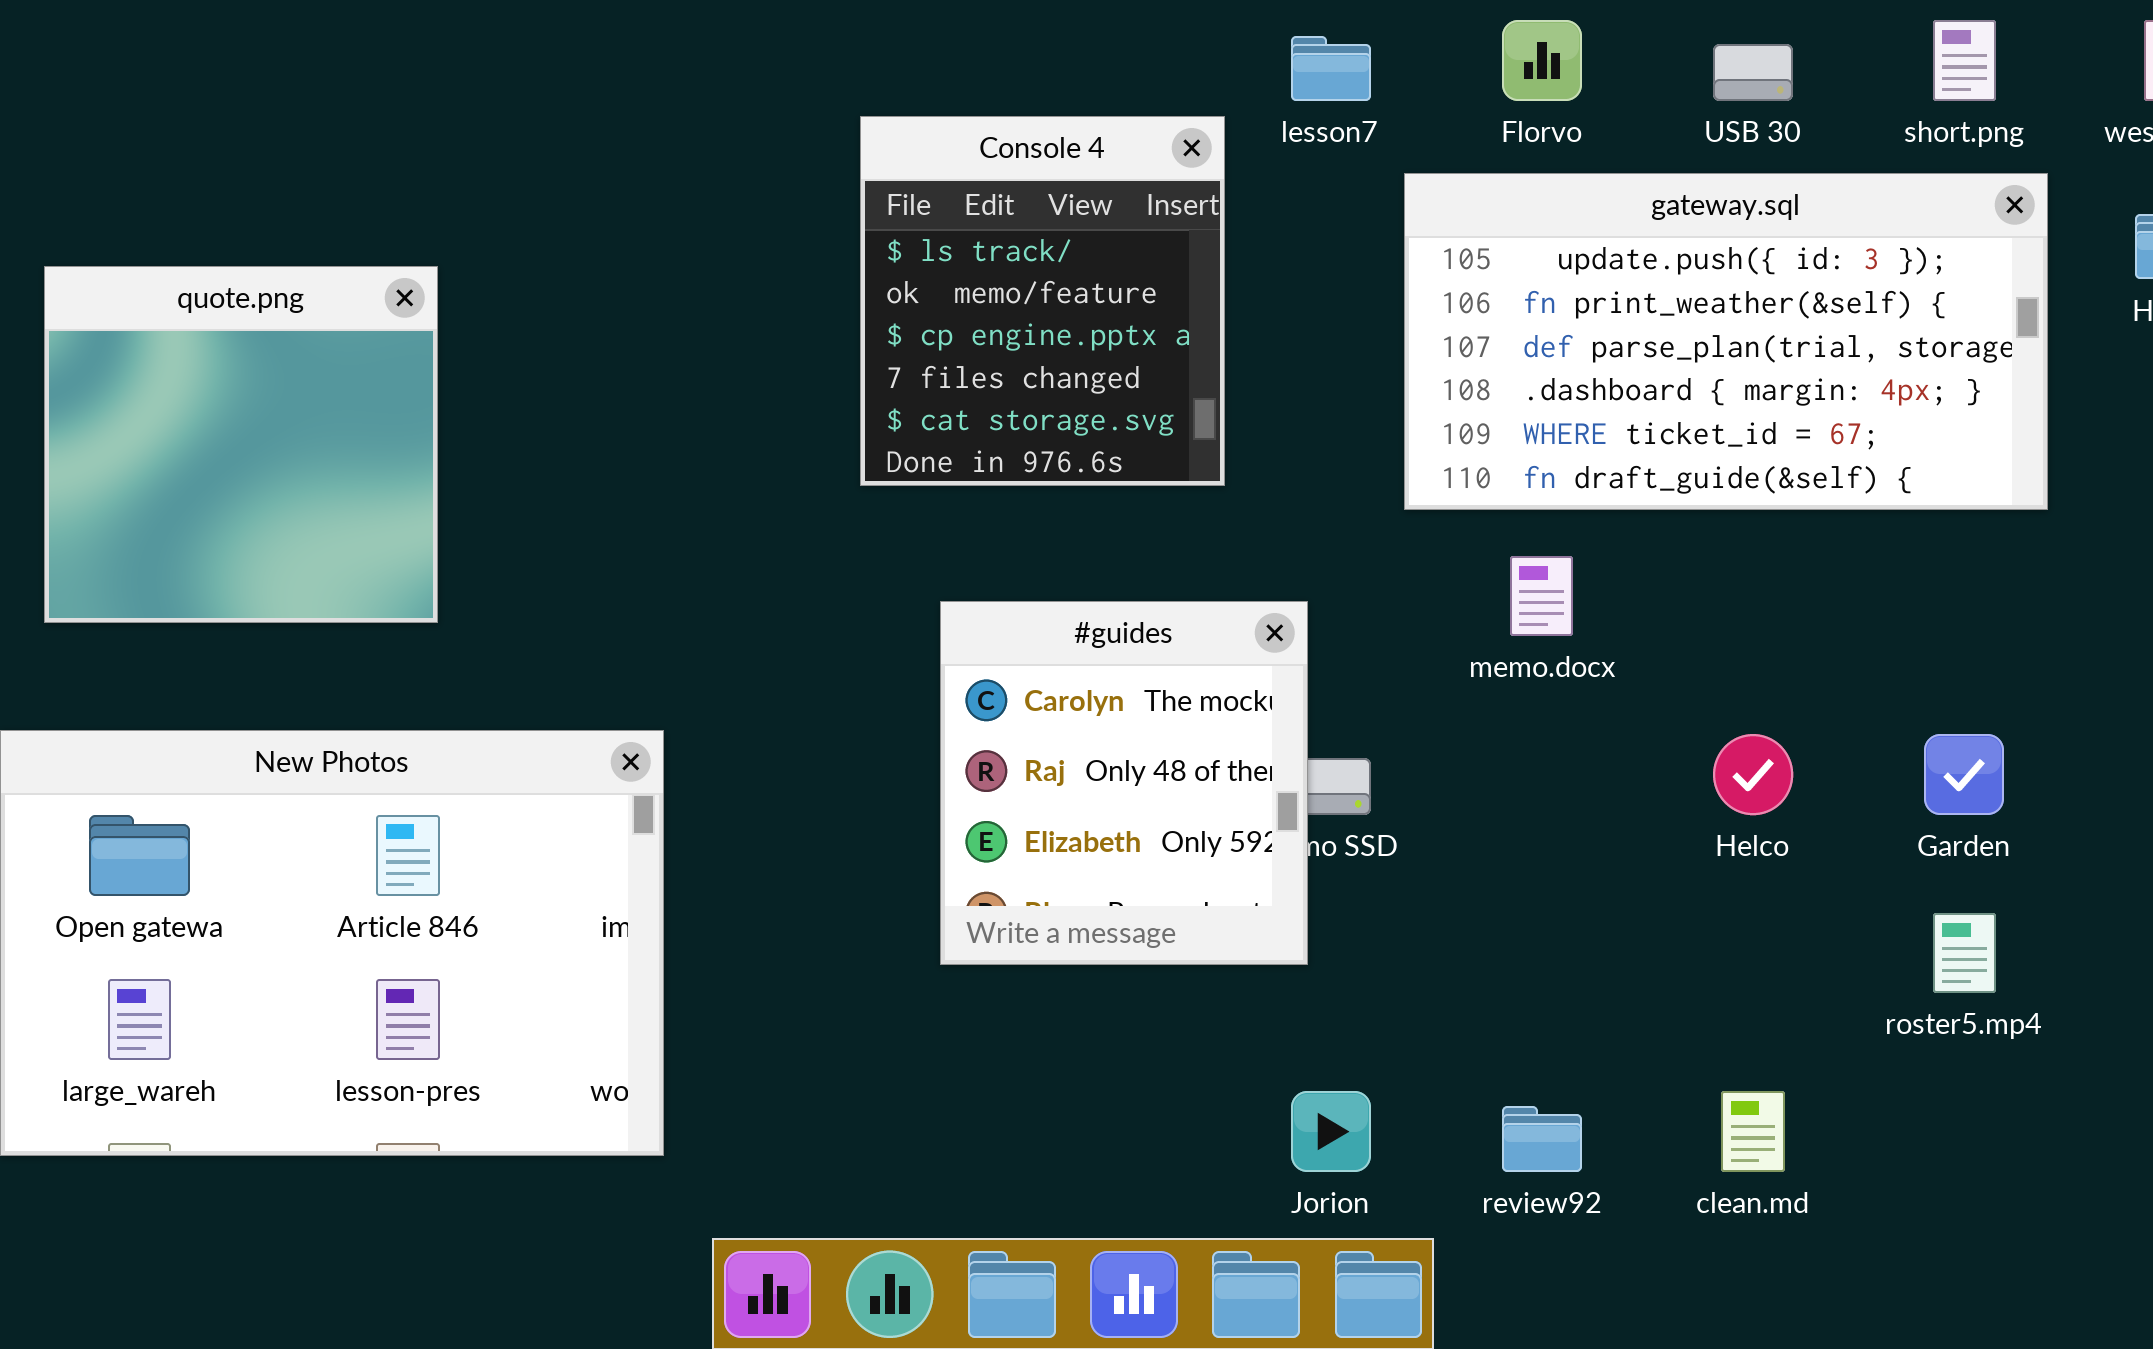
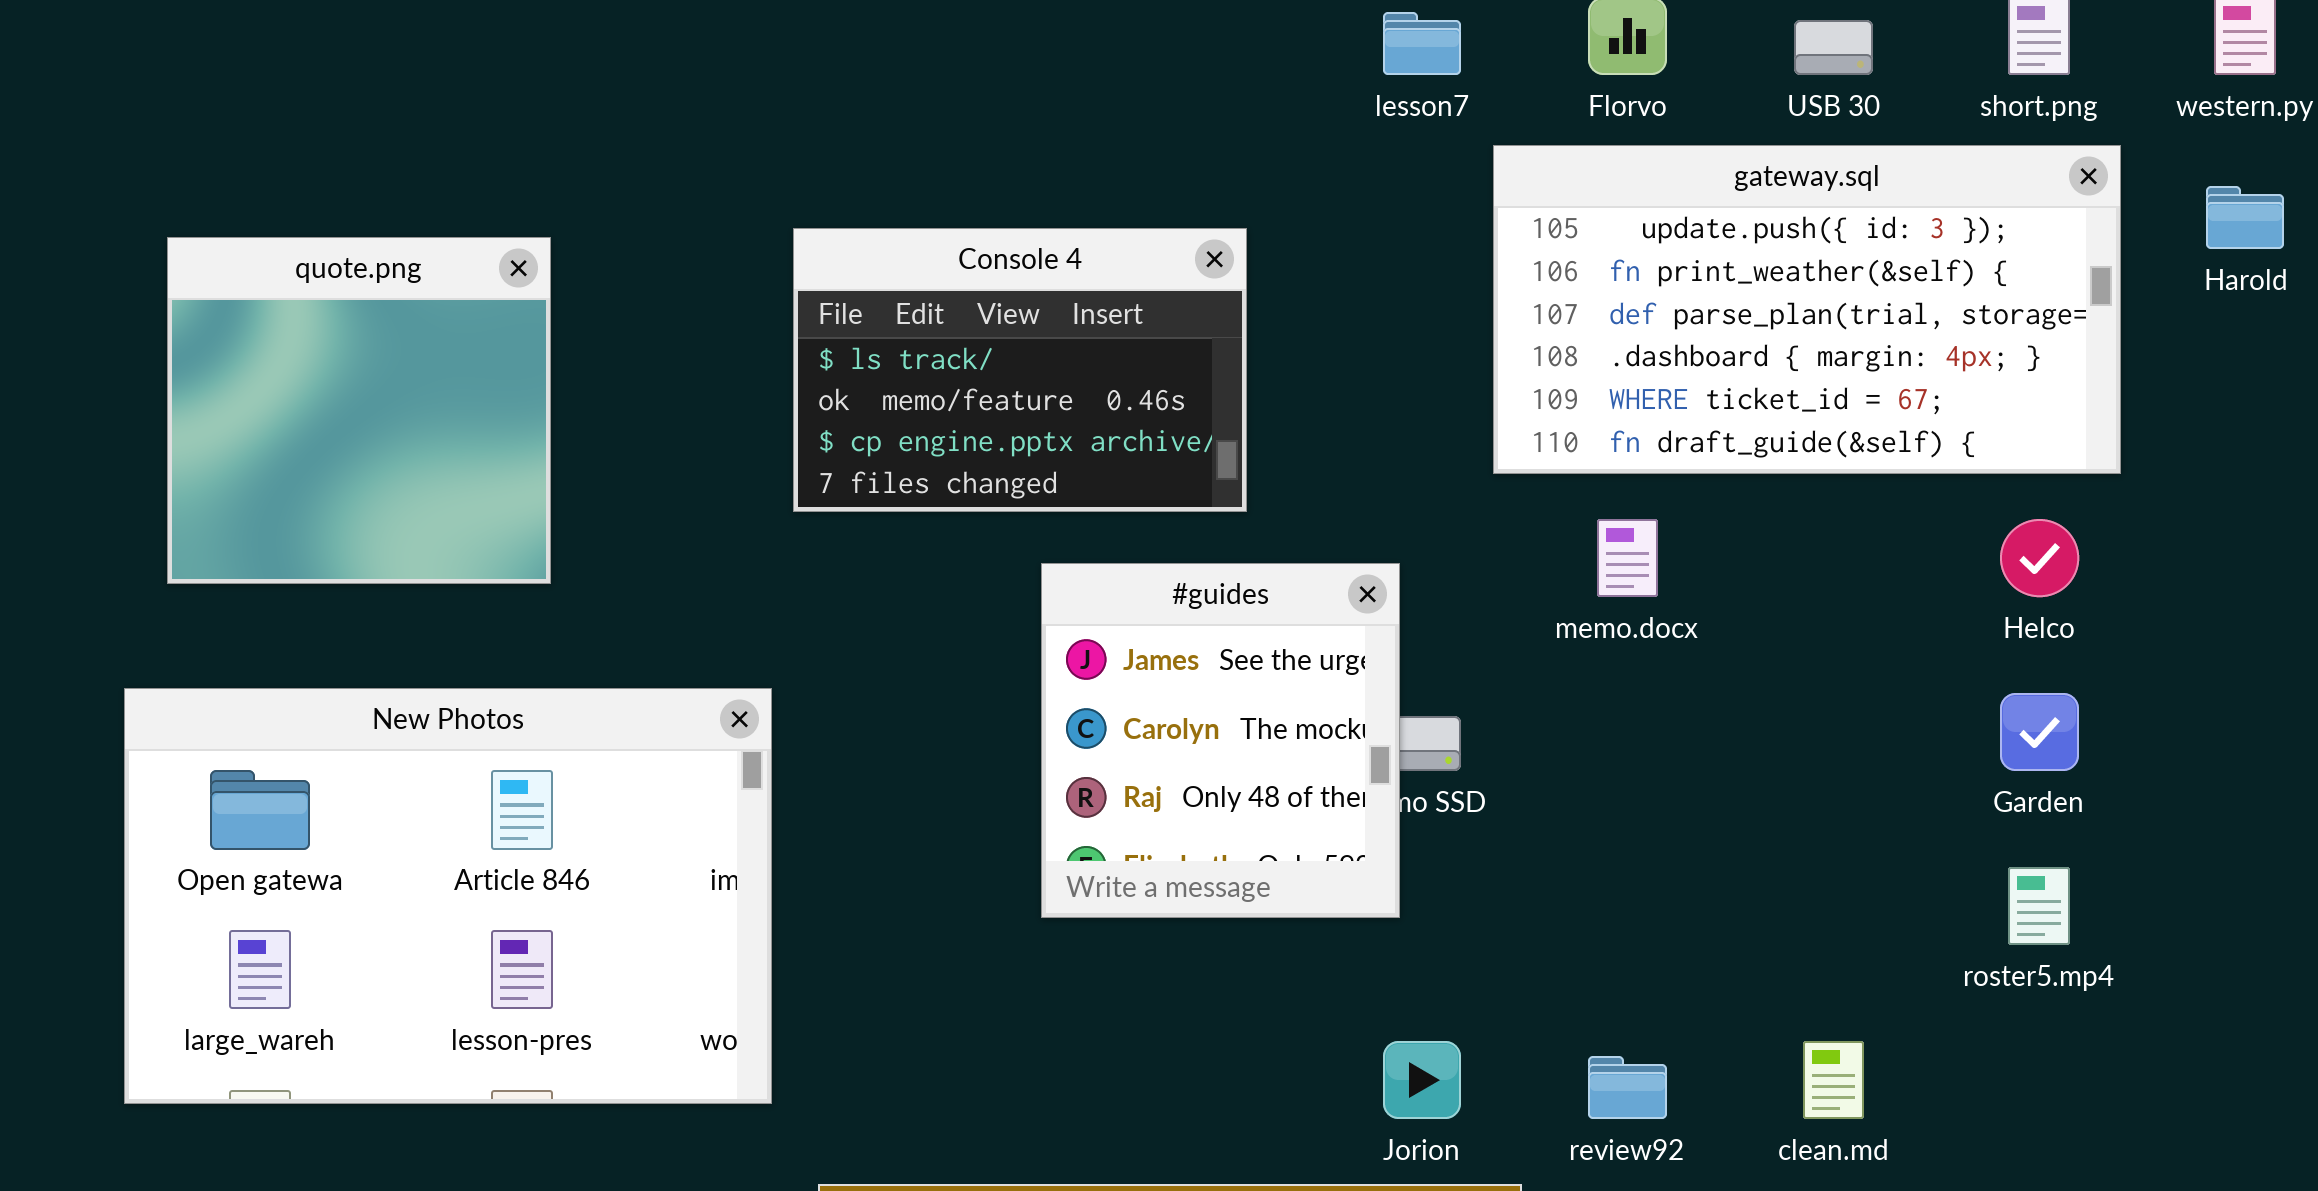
Console 4: [860,116,1225,486] -> [793,228,1247,512], moved, resized
#guides: [940,601,1308,965] -> [1041,563,1400,918], scrolled up 1 row
Helco: [1713,734,1793,815] -> [2000,519,2079,597], moved

